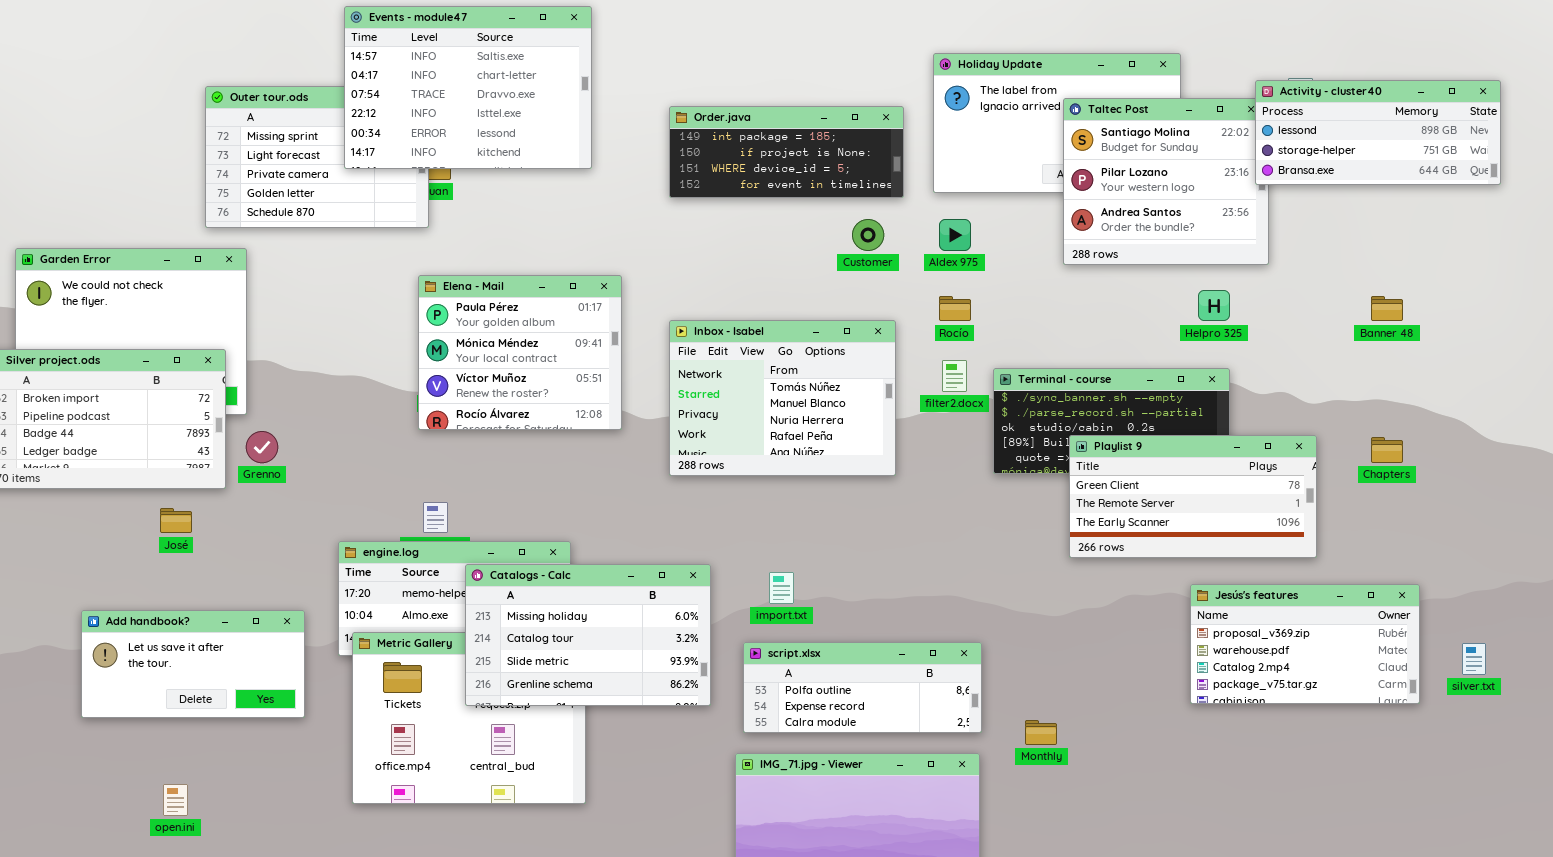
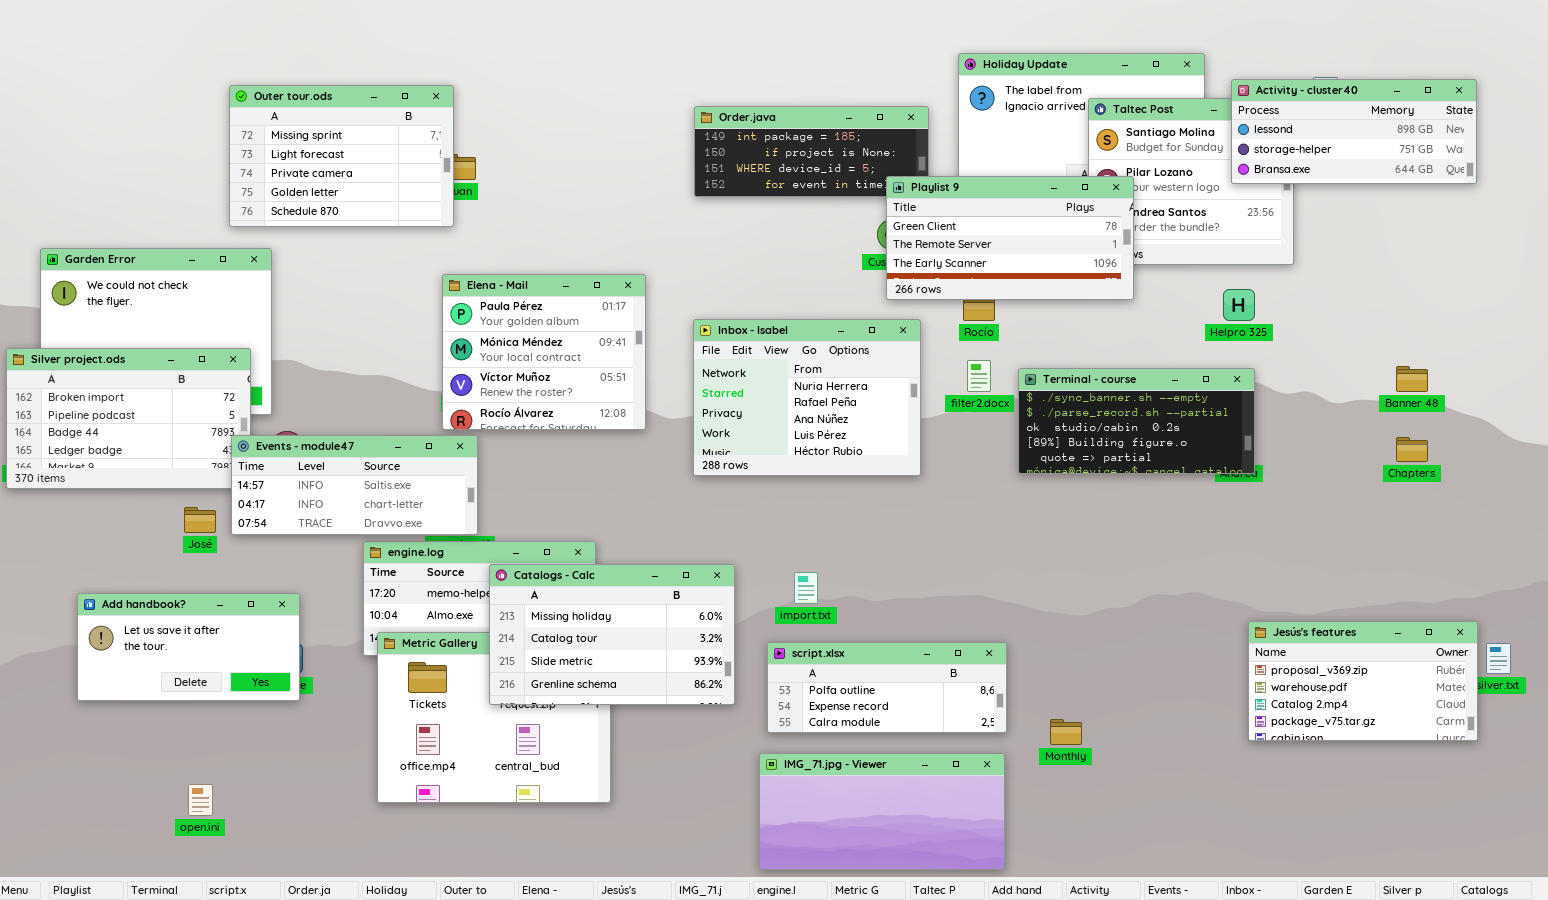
Events - module47: [344,6,592,169] -> [231,435,478,535], moved, resized
Activity - cluster40: [1255,80,1501,185] -> [1231,79,1477,184], moved
Banner 48: [1371,296,1403,321] -> [1396,366,1428,392], moved
Inbox - Isabel: [669,320,896,476] -> [693,319,921,476], scrolled down 2 rows
Playlist 9: [1069,435,1317,558] -> [886,176,1134,300], moved
Jesús's features: [1190,584,1420,704] -> [1248,621,1478,741], moved
Add handbook?: [81,610,305,718] -> [77,593,300,701], moved

